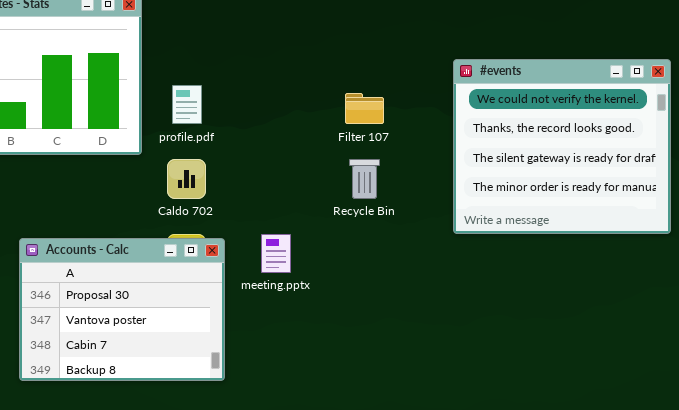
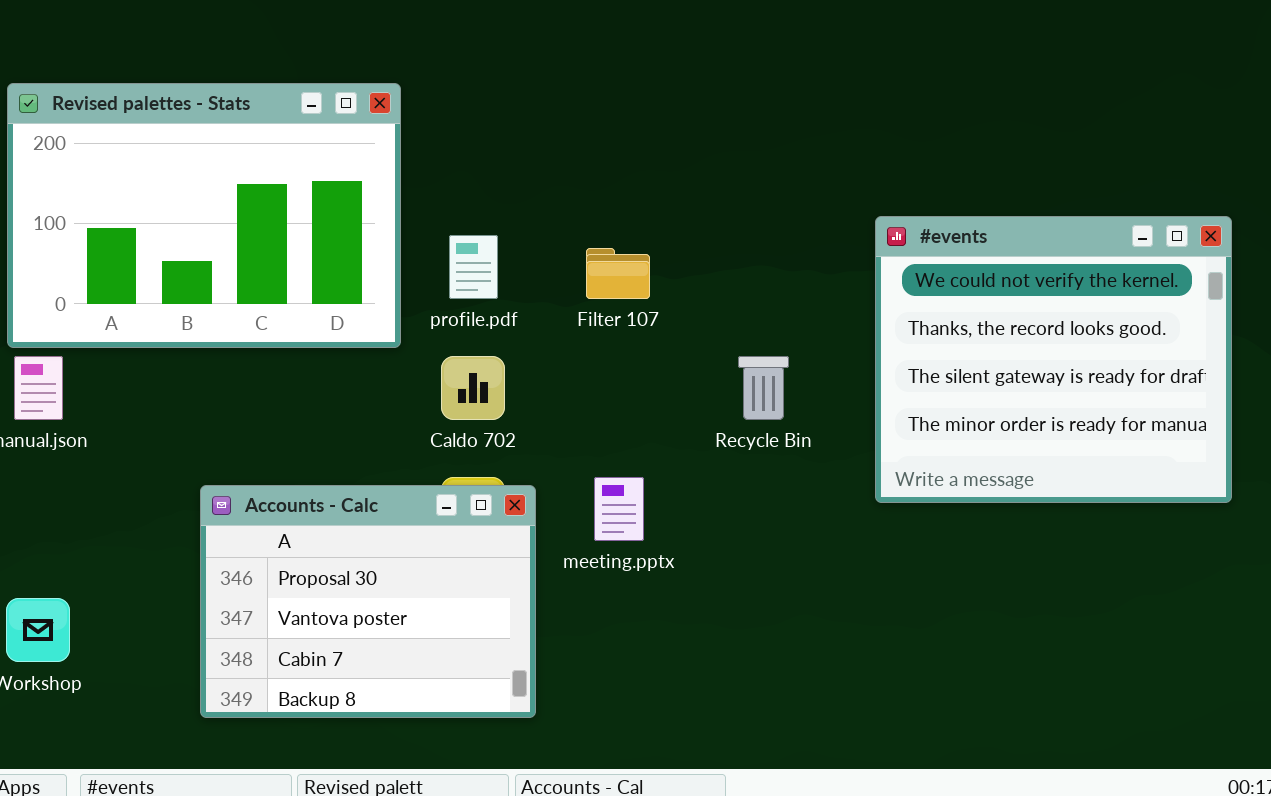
#events: [453,59,671,234] -> [875,216,1232,503], moved
Filter 107: [345,93,384,124] -> [586,248,650,299], moved

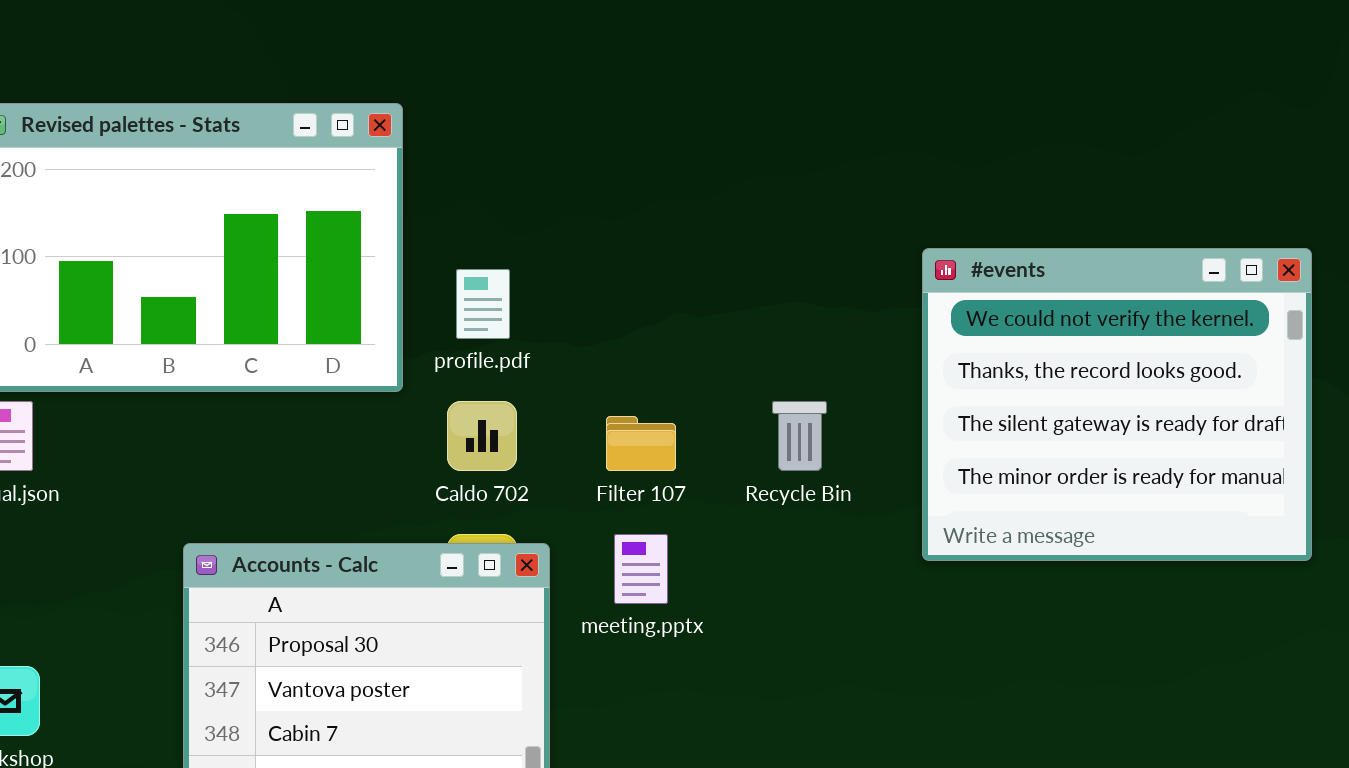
Filter 107: [586,248,650,299] -> [606,416,676,471], moved

